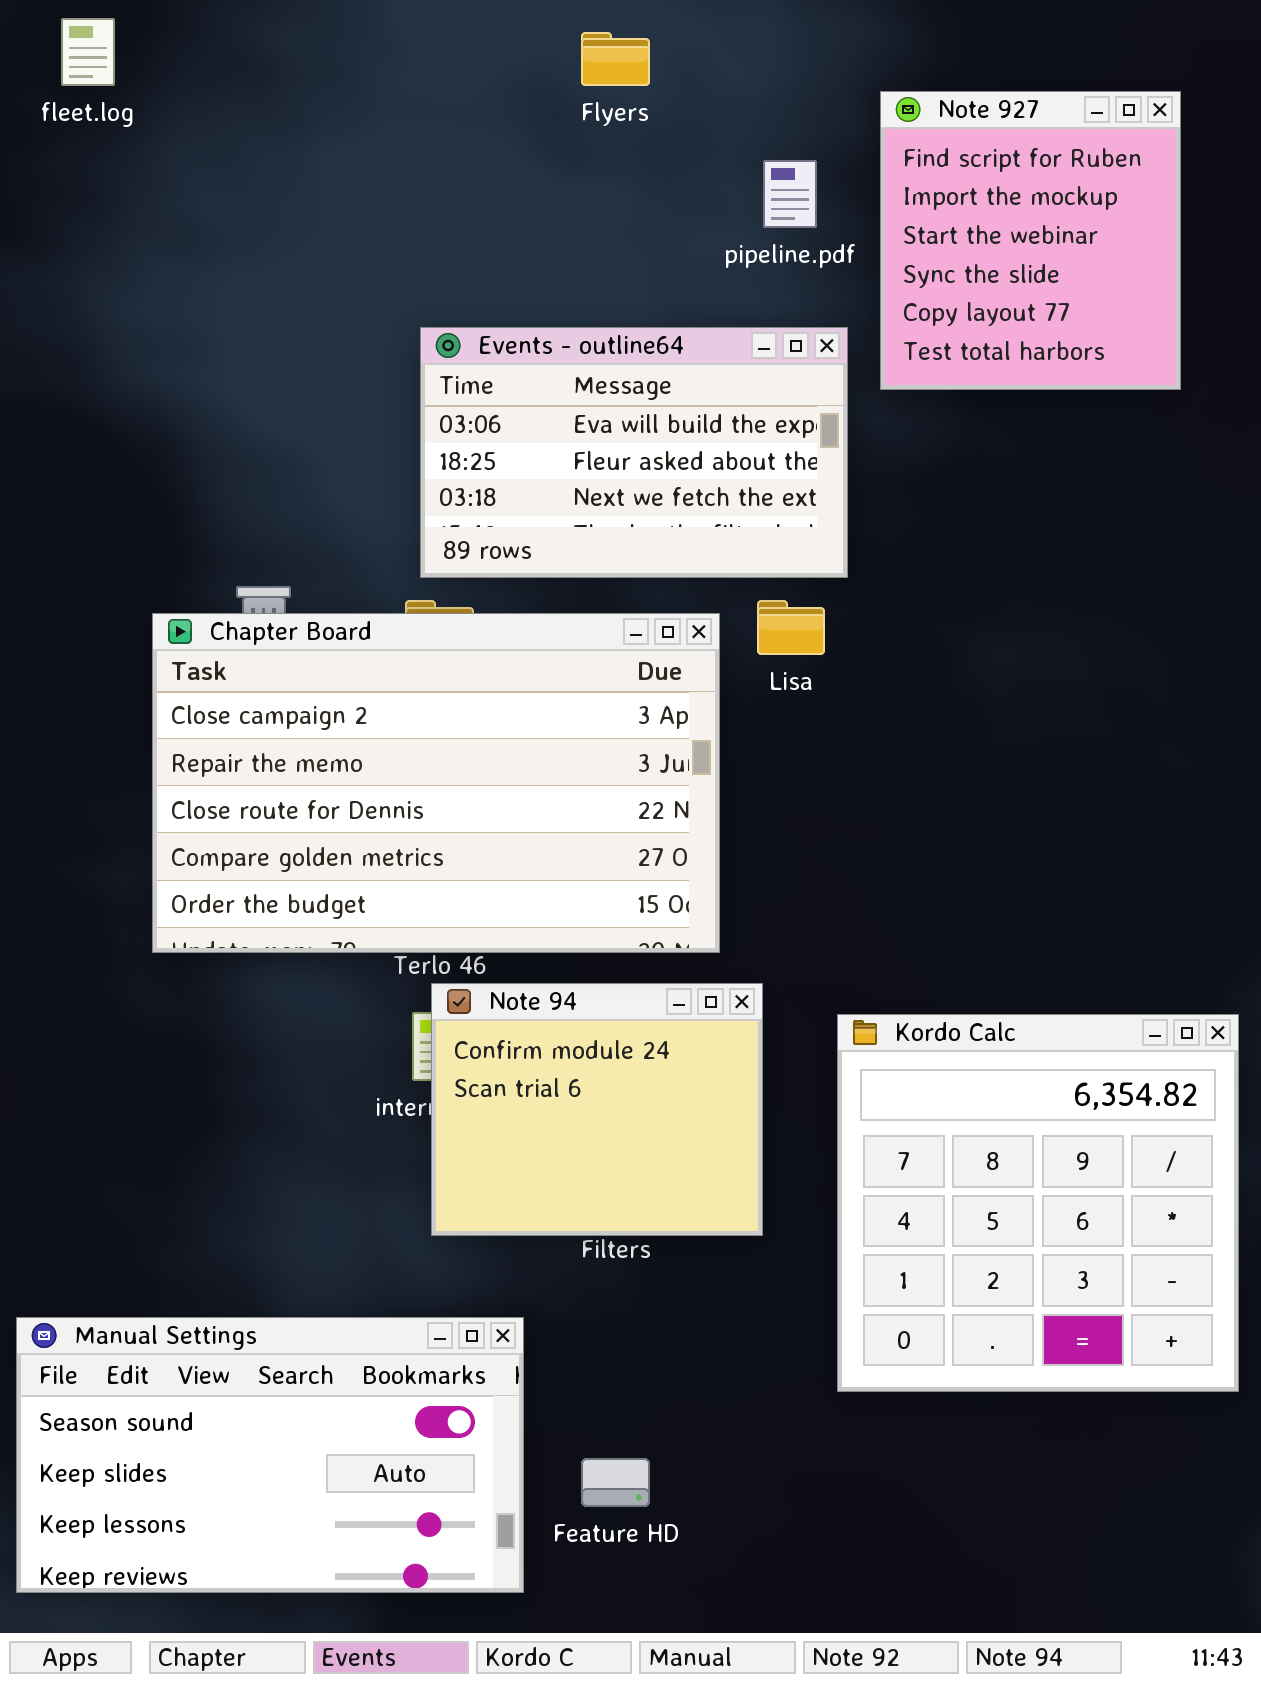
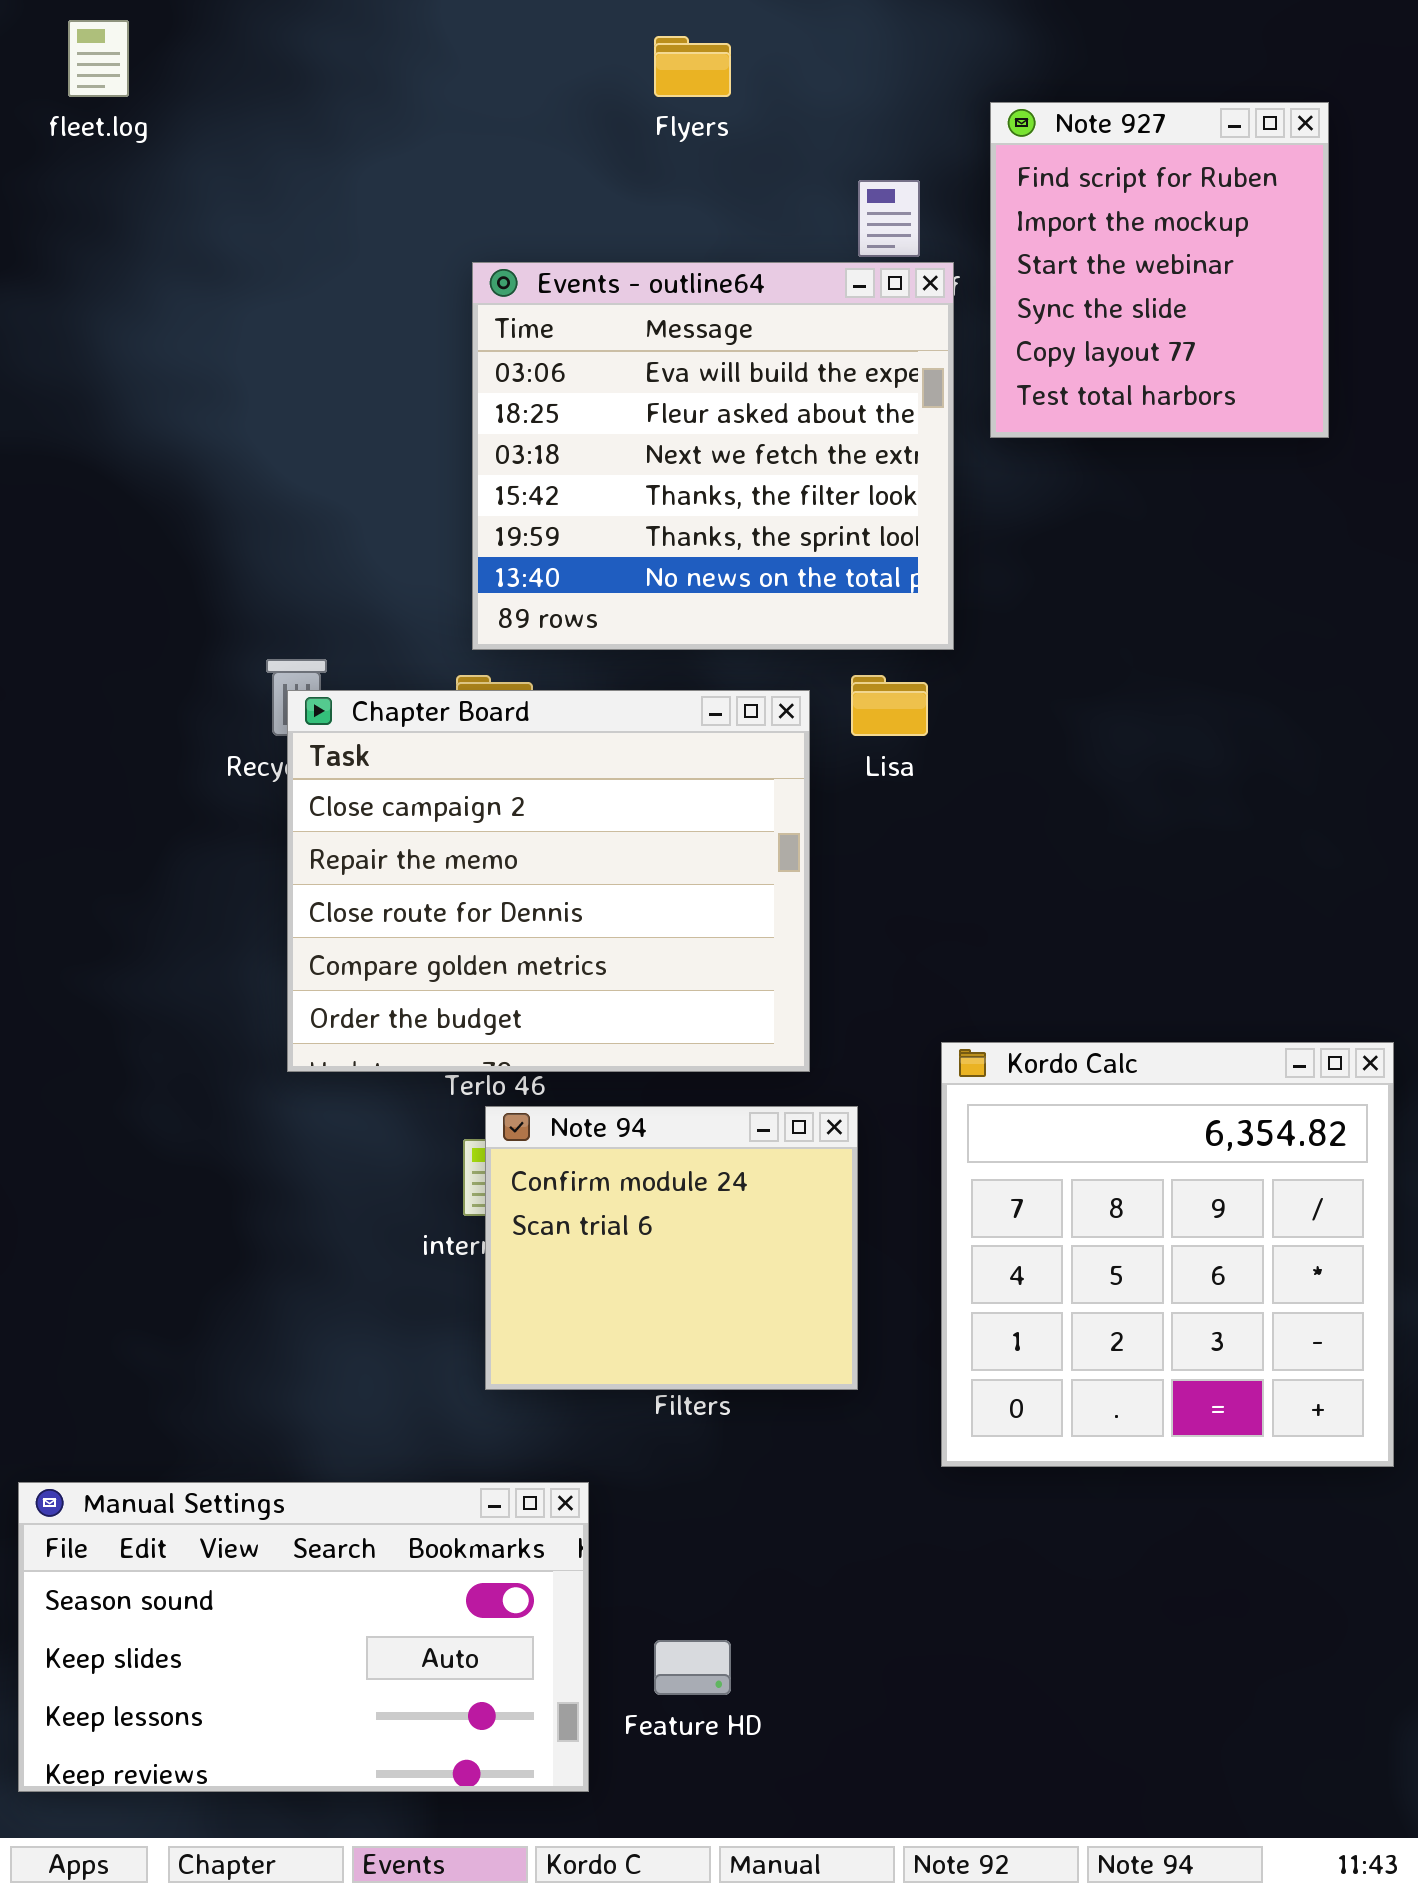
Events - outline64: [420,327,848,578] -> [472,262,954,650], resized
Chapter Board: [152,613,720,953] -> [287,690,810,1072], resized
Kordo Calc: [837,1014,1239,1392] -> [941,1042,1394,1467], moved

